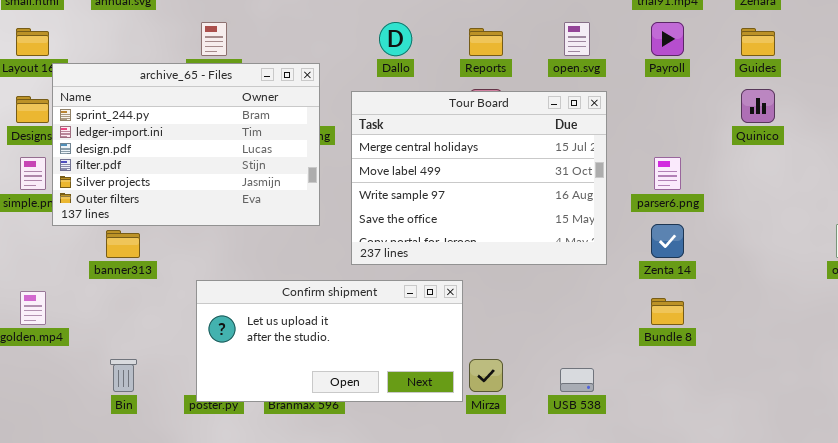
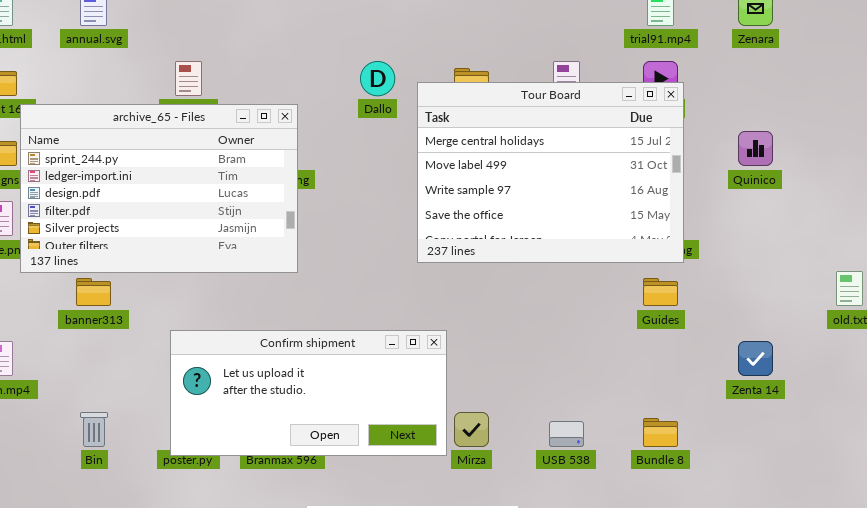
Guides: [741,28,775,56] -> [643,278,678,306], moved
Tour Board: [351,91,607,265] -> [417,82,684,263], moved
Zenta 14: [651,224,684,258] -> [738,341,773,376], moved
Bundle 8: [651,298,684,325] -> [643,418,678,447], moved

